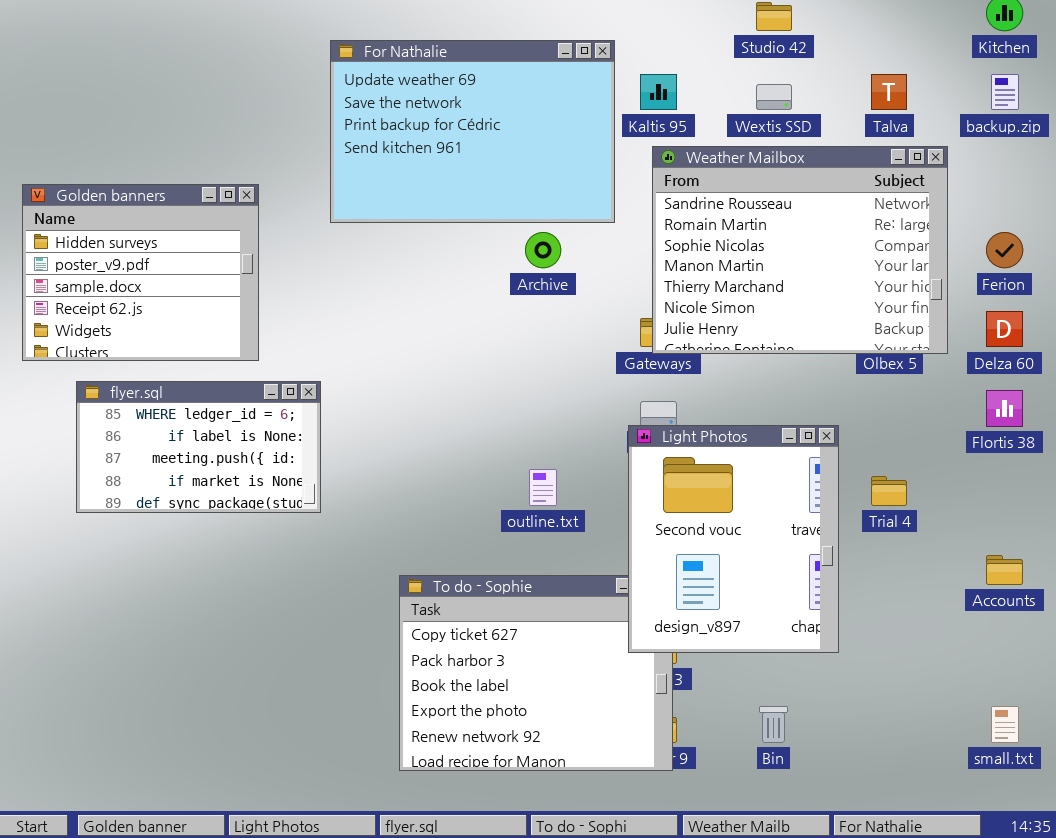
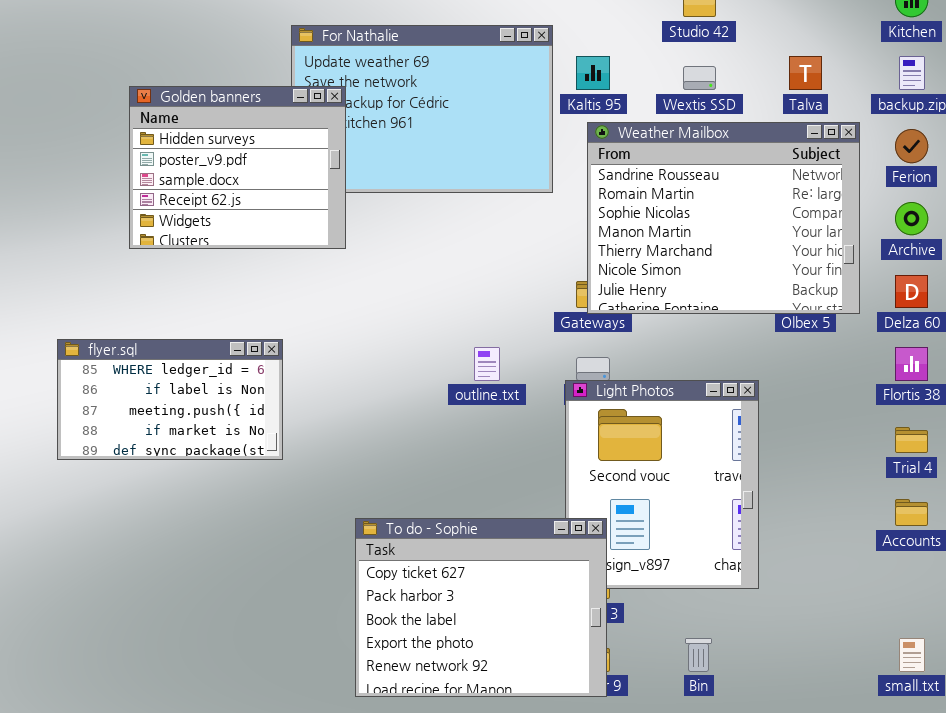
Golden banners: [22,184,259,361] -> [129,86,346,249], moved
Archive: [525,232,561,268] -> [895,202,928,235], moved
Ferion: [986,232,1023,268] -> [895,129,928,163], moved
outline.txt: [529,469,557,506] -> [474,347,500,381], moved
Trial 4: [871,476,907,506] -> [895,427,928,453], moved
To do - Sophie: [399,575,673,771] -> [355,518,607,697], raised

